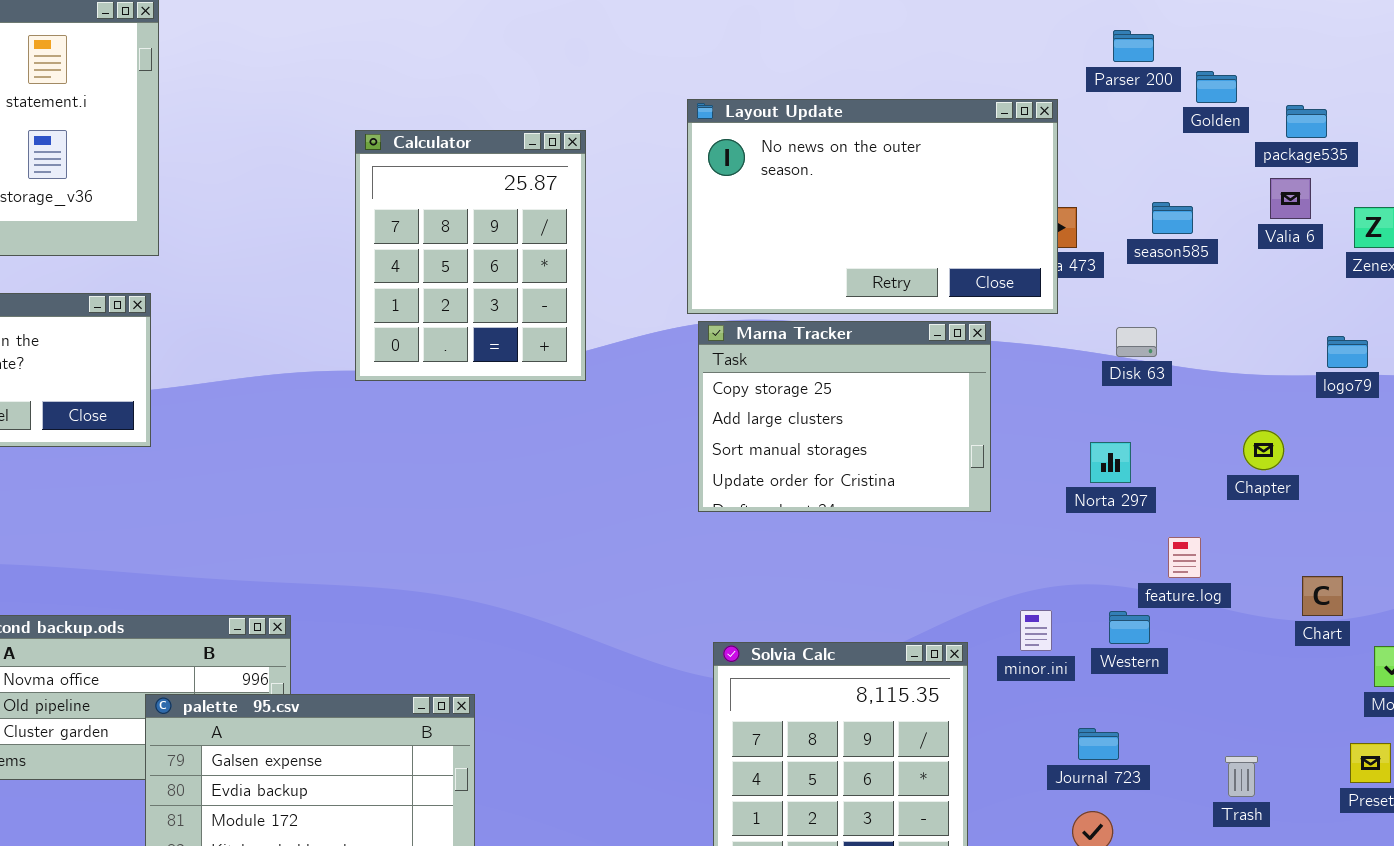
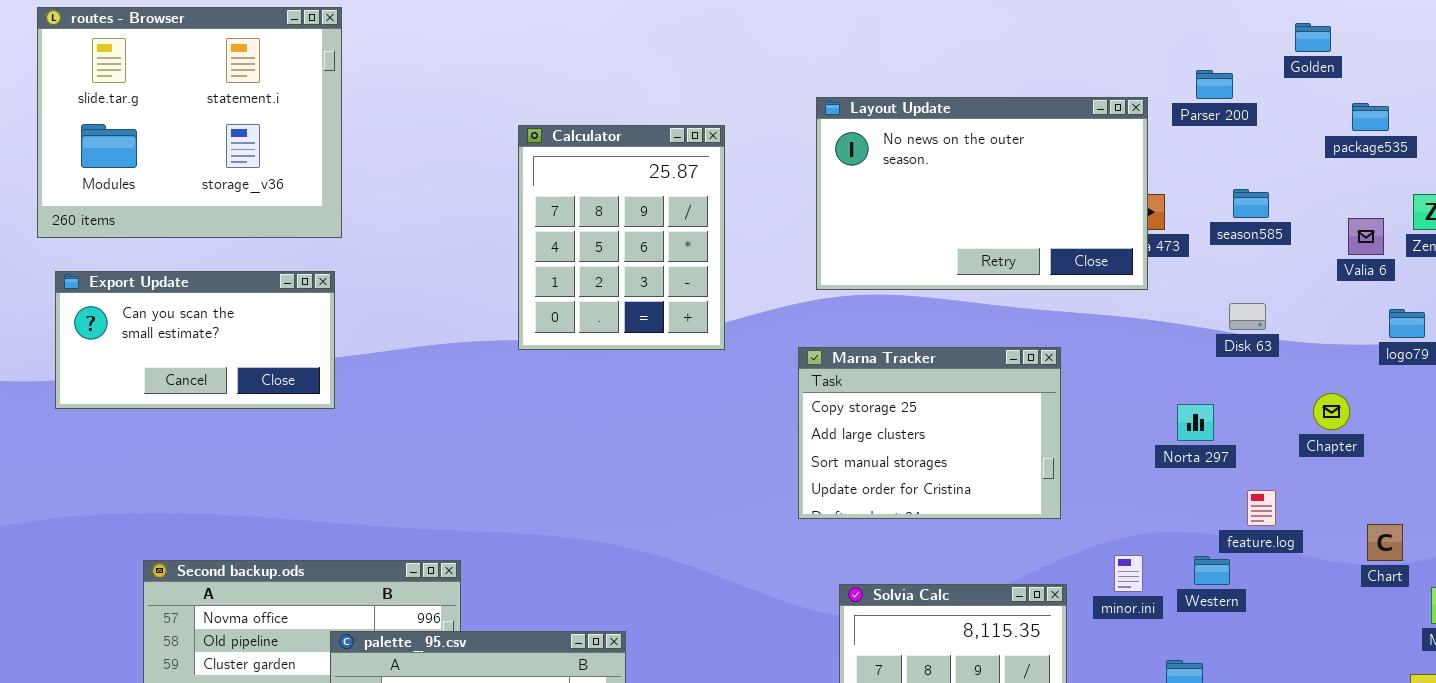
Parser 200: [1113,30,1154,62] -> [1196,70,1233,99], moved
Golden: [1196,71,1237,103] -> [1295,23,1331,52], moved
Valia 6: [1270,178,1311,219] -> [1348,218,1384,255], moved
Marna Tracker: [698,321,991,512] -> [798,347,1061,519], moved
Disk 63: [1116,327,1157,357] -> [1229,303,1266,330], moved

